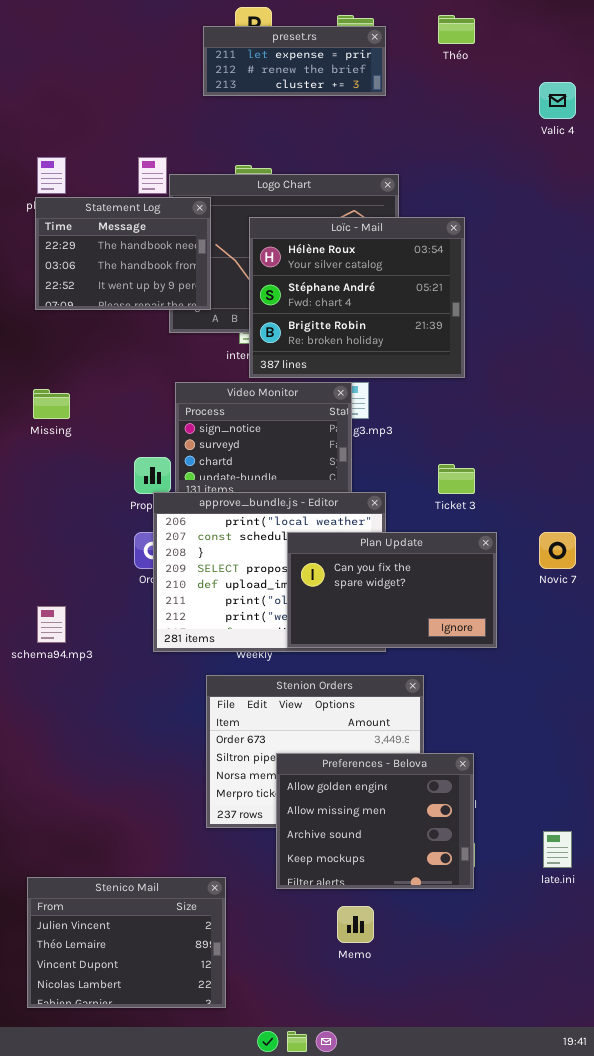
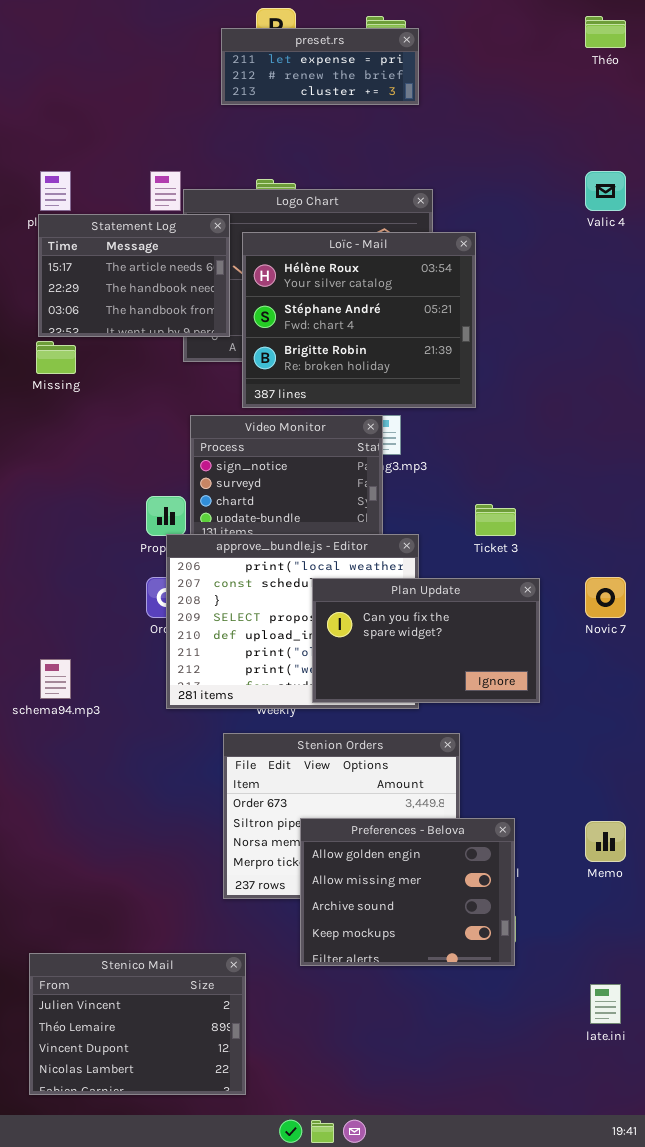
Théo: [438,15,475,44] -> [585,16,626,48], moved
Valic 4: [539,82,576,119] -> [585,171,626,211], moved
Statement Log: [35,197,211,310] -> [38,214,230,337], scrolled up 1 row
Loïc - Mail: [249,217,465,378] -> [242,232,476,408], moved
Missing: [33,389,70,419] -> [36,341,76,374], moved
late.ini: [543,831,572,868] -> [590,984,621,1024], moved
Memo: [337,906,374,943] -> [585,821,626,862], moved

